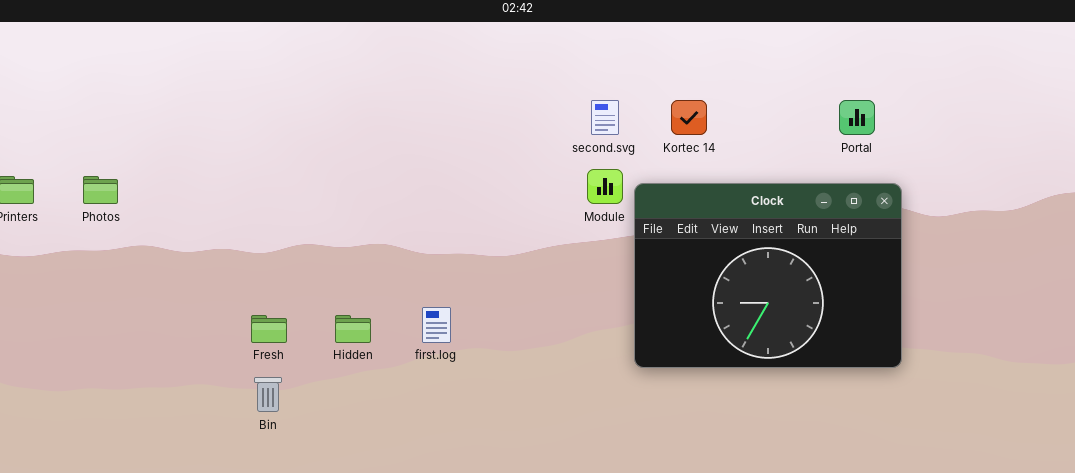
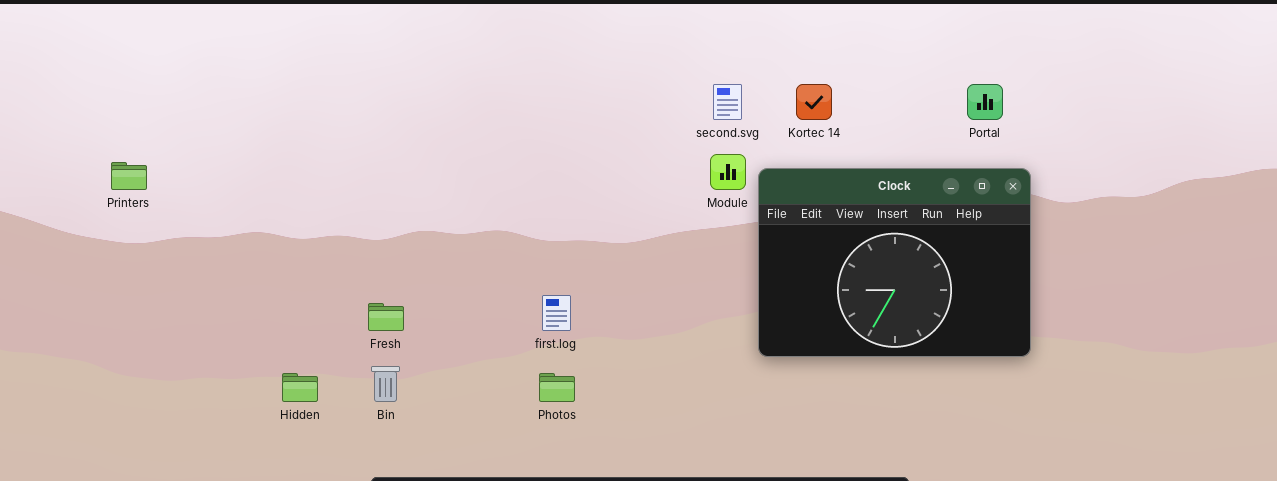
Photos: [83,176,118,204] -> [539,373,575,402], moved
Hidden: [335,315,371,343] -> [282,373,318,402], moved

